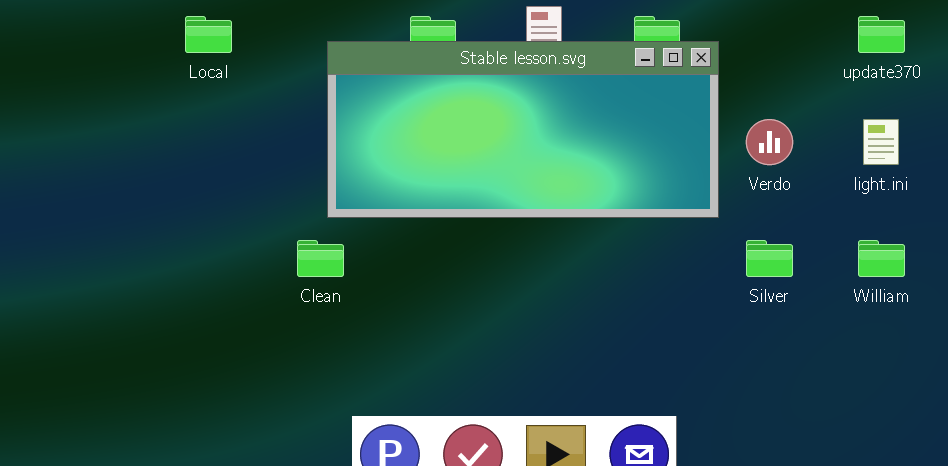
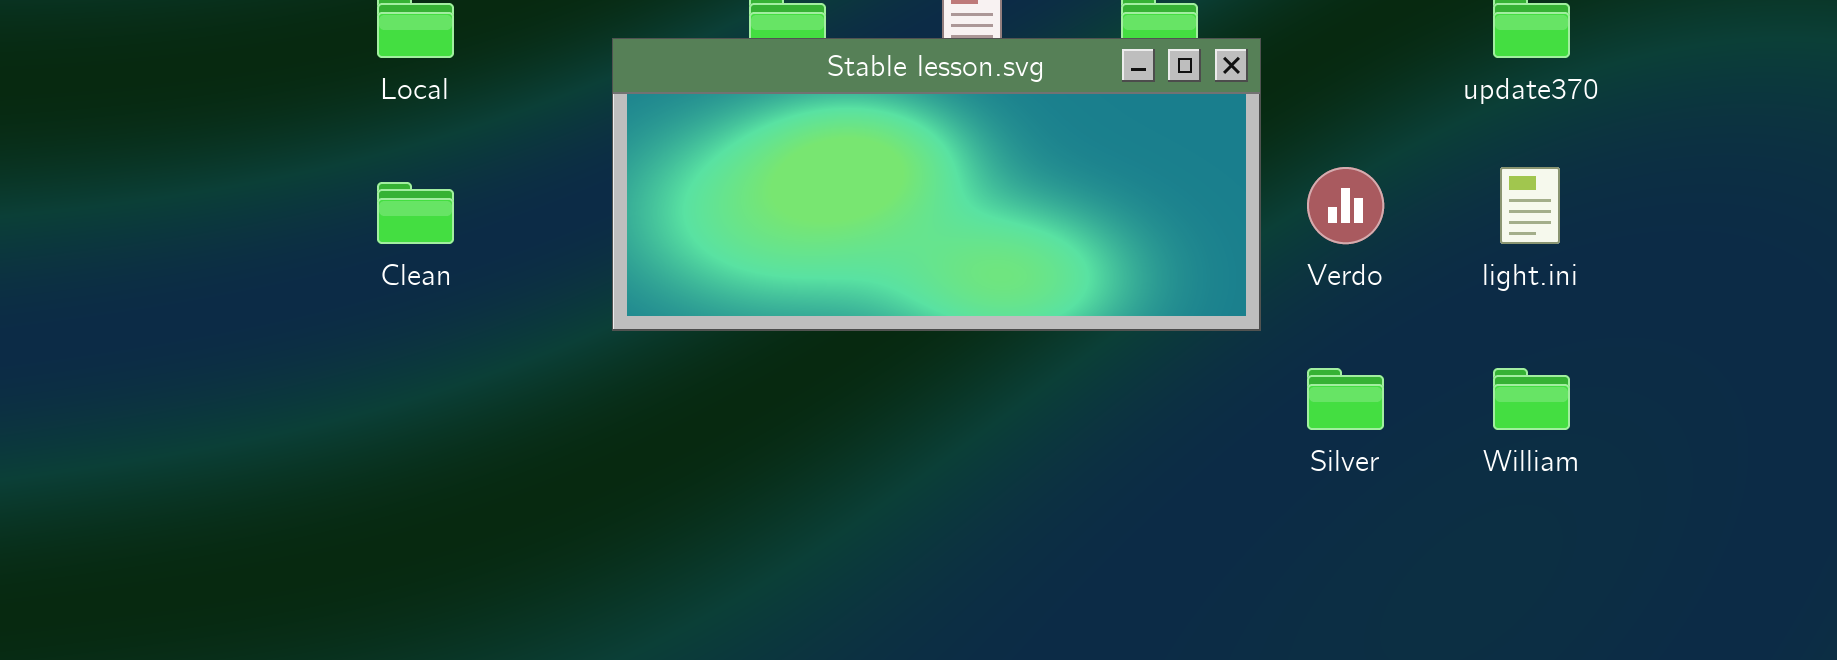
Clean: [297,240,344,277] -> [377,182,454,244], moved

